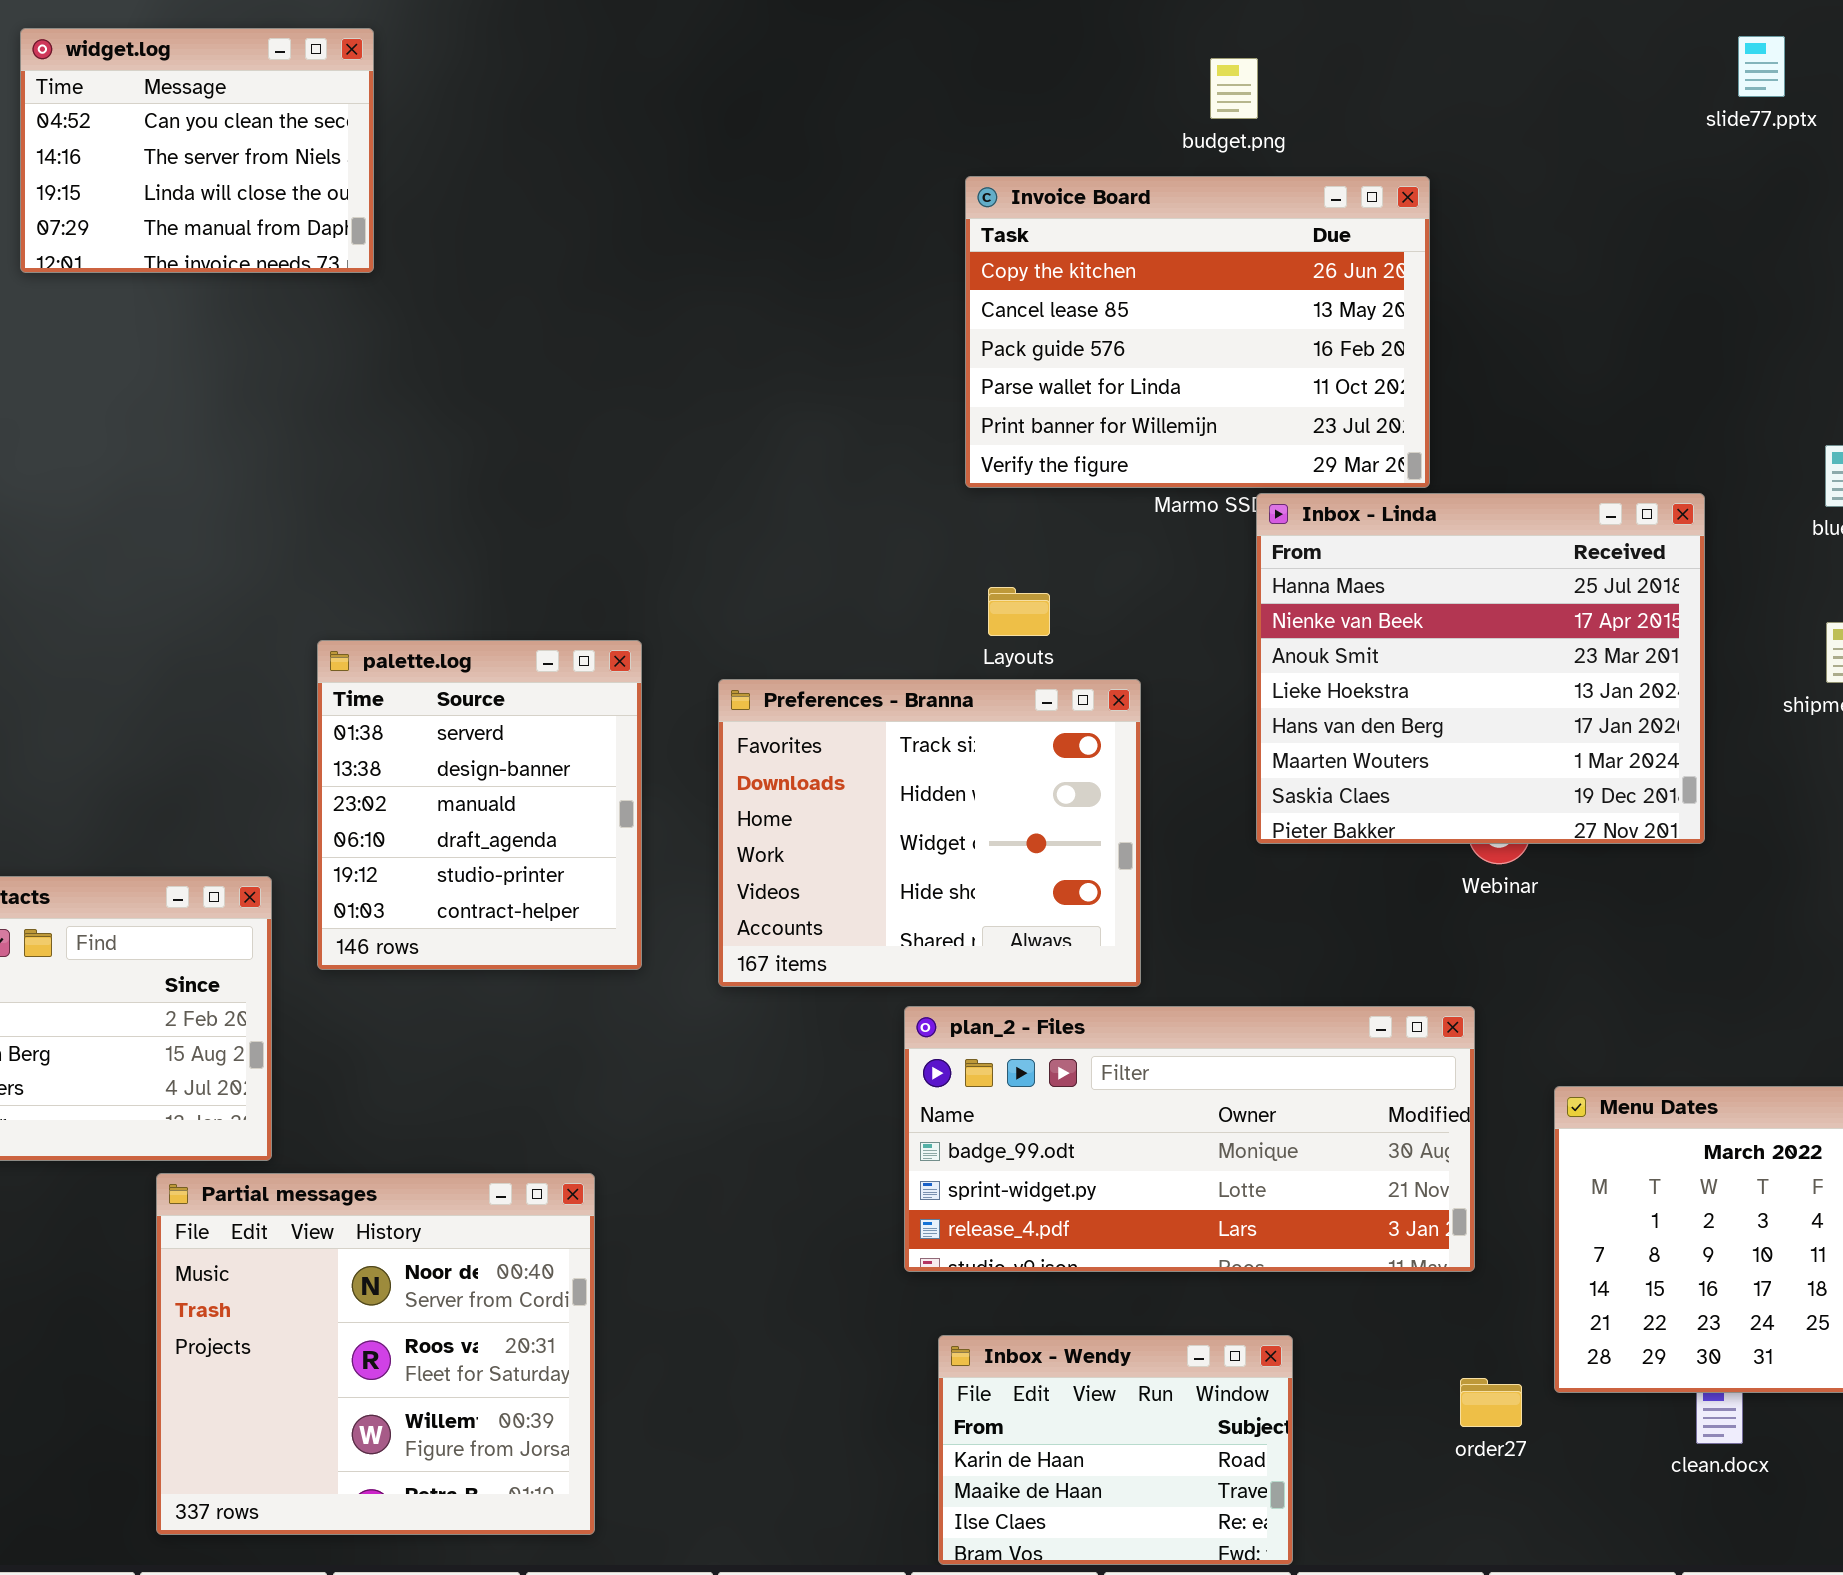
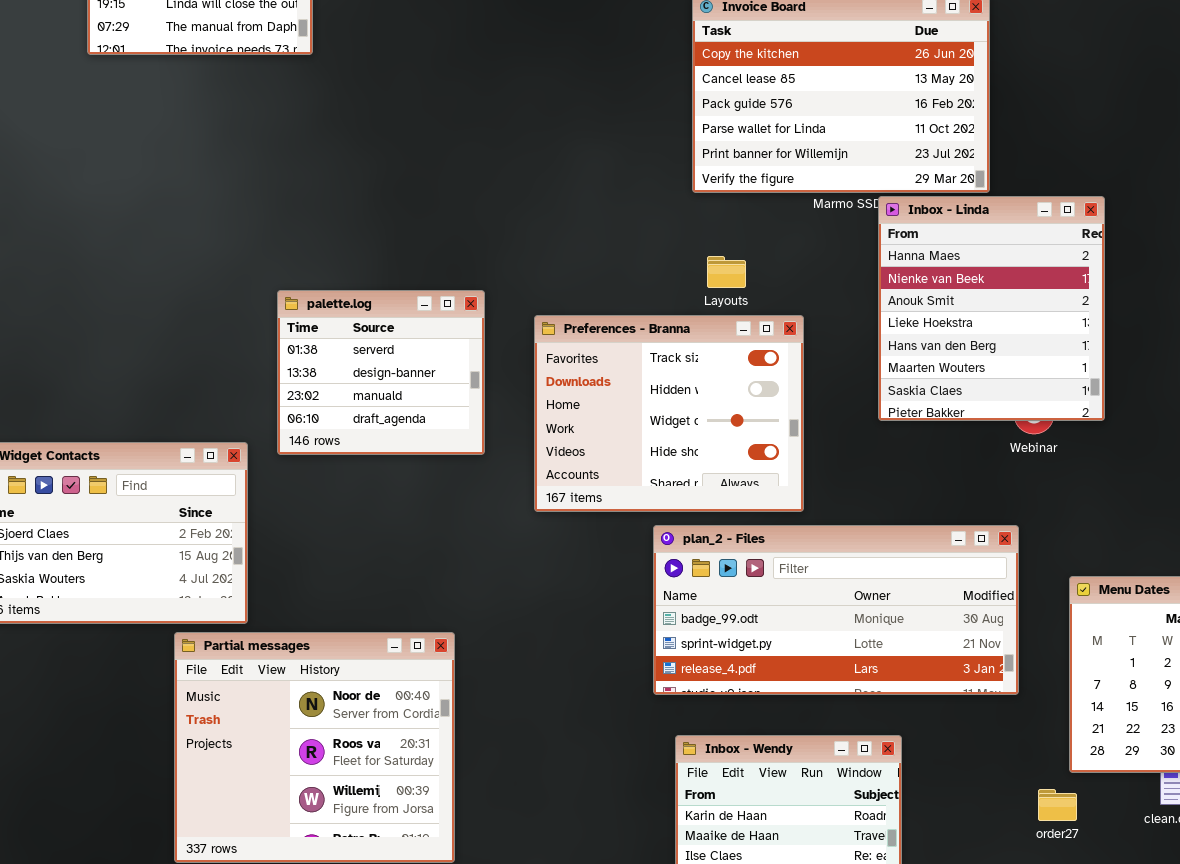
Inbox - Linda: [1256,493,1705,844] -> [878,196,1105,421], resized
palette.log: [317,640,642,970] -> [277,290,485,455], resized
order27: [1460,1378,1522,1427] -> [1038,789,1077,821], moved

